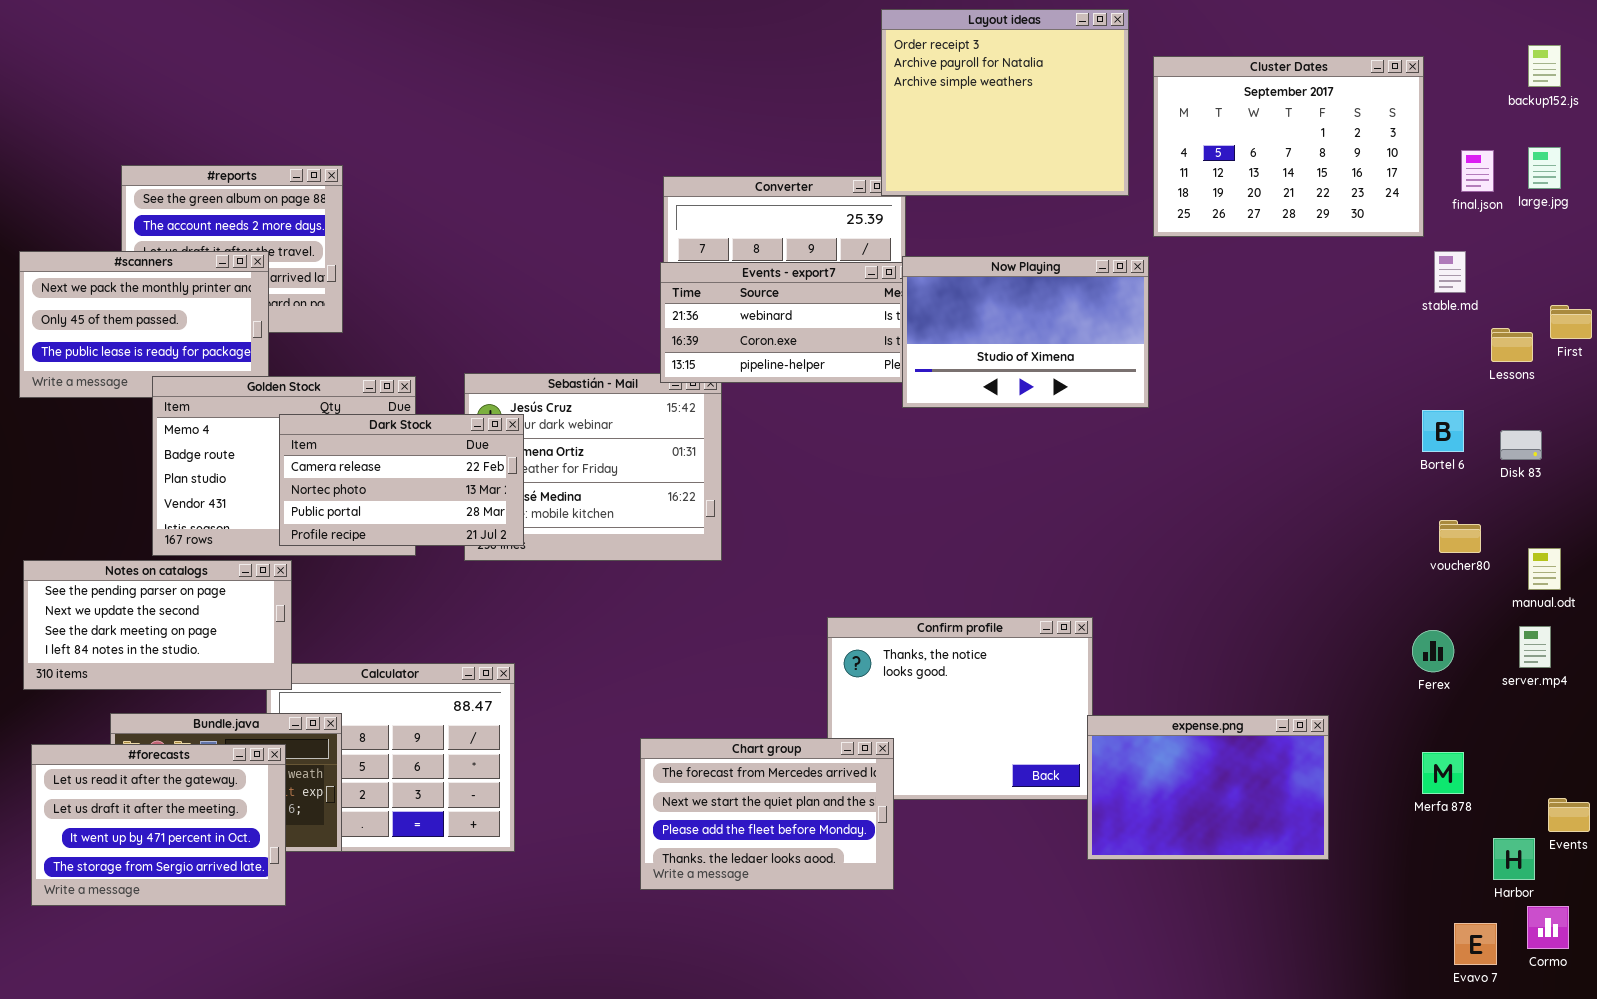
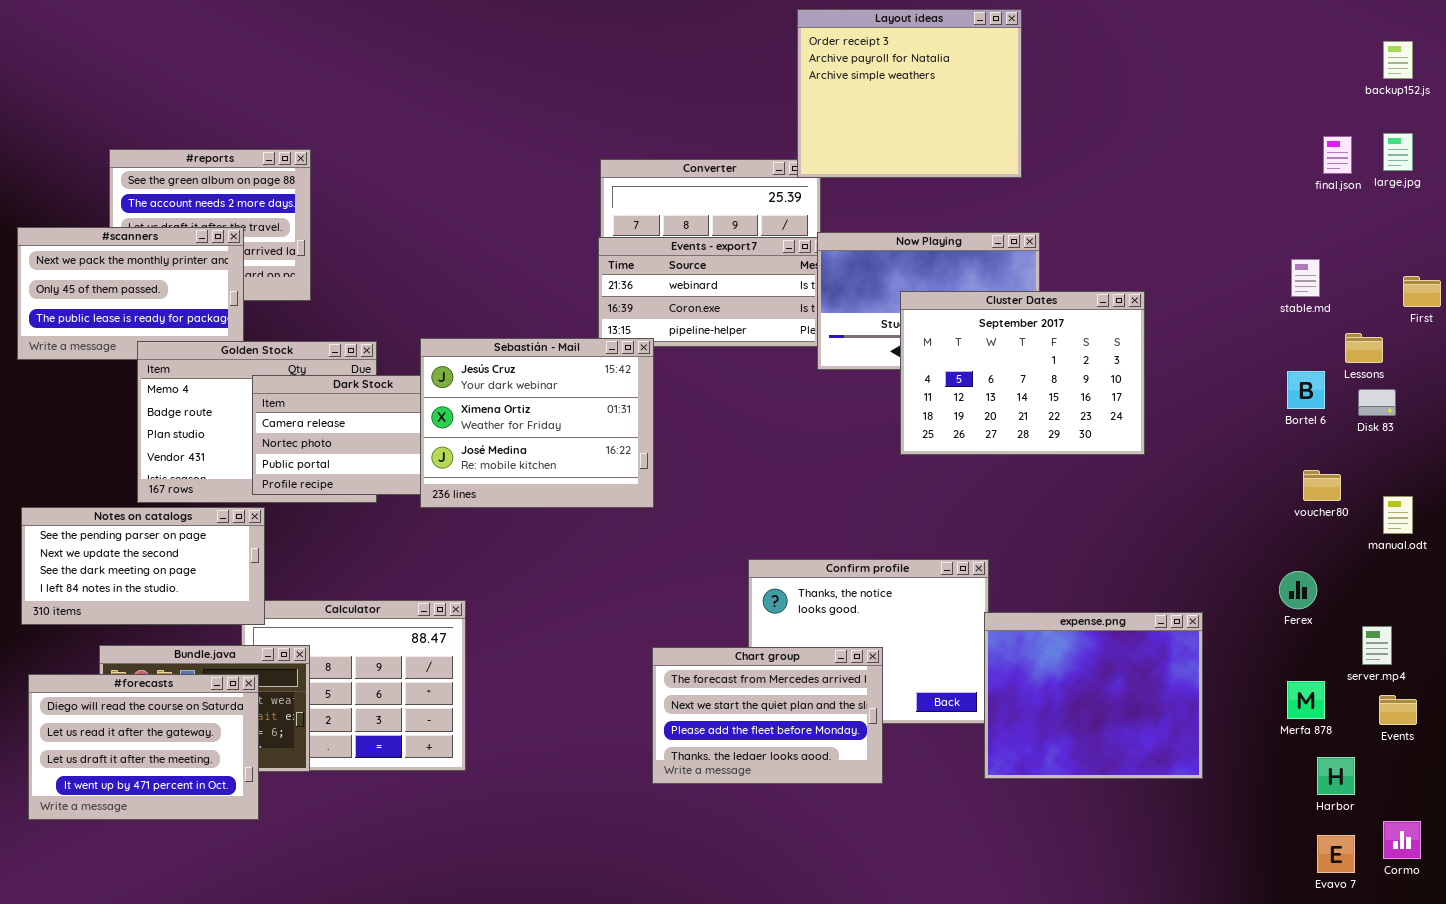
Cluster Dates: [1153,56,1424,237] -> [900,291,1145,455], moved
stable.md: [1434,251,1466,293] -> [1291,259,1320,297], moved
Lessons: [1491,328,1533,362] -> [1345,333,1383,363], moved
Sebastián - Mail: [464,373,722,561] -> [420,338,654,508], raised
server.mp4: [1519,626,1551,668] -> [1362,626,1392,665], moved
expense.png: [1087,715,1329,860] -> [984,612,1203,779], resized
Chart group: [640,738,894,890] -> [652,647,883,784], moved
#forecasts: [31,744,286,906] -> [28,674,259,820], scrolled up 1 row
Events: [1548,798,1590,832] -> [1379,695,1417,725], moved
Harbor: [1493,838,1535,880] -> [1317,757,1355,795], moved

